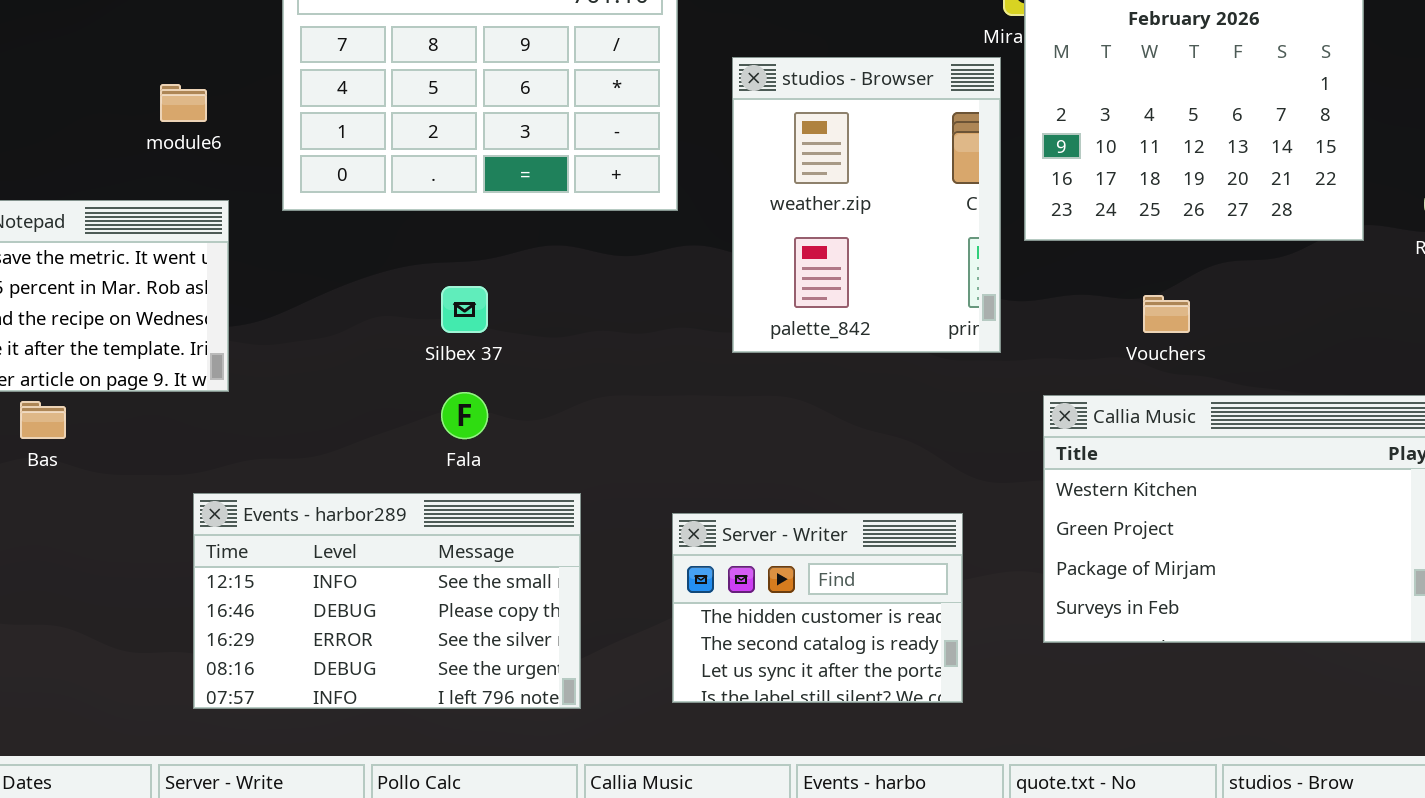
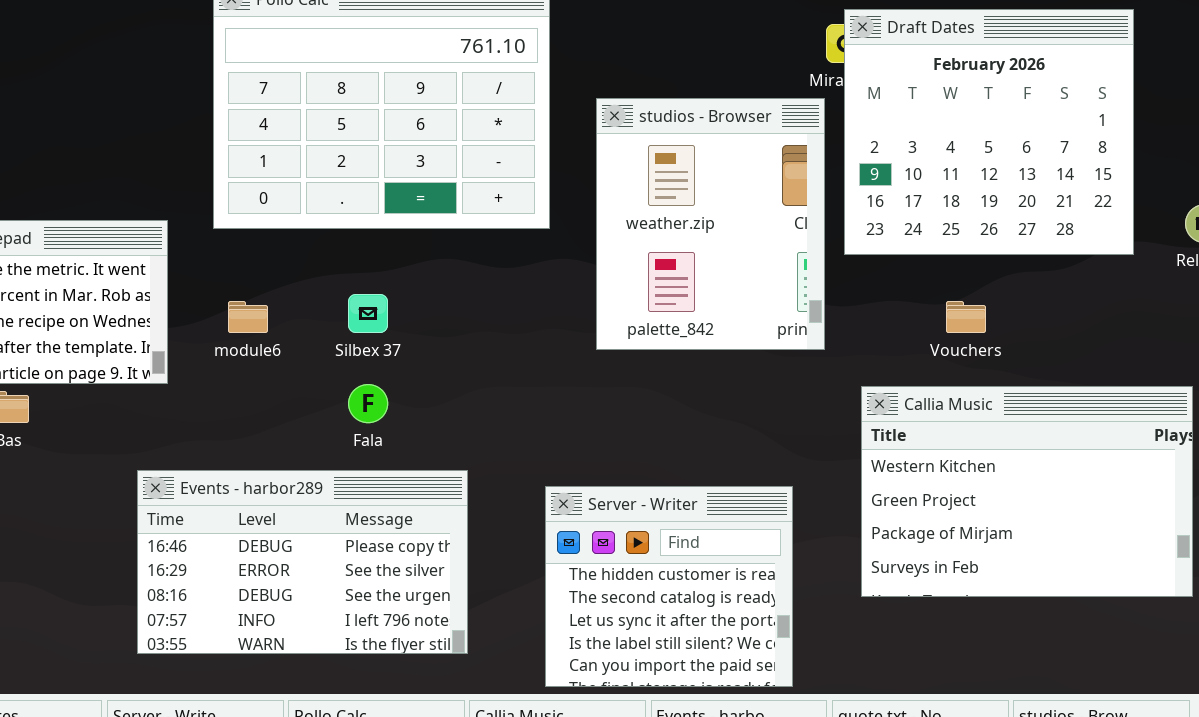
module6: [160,84,207,122] -> [228,301,268,333], moved
Events - harbor289: [193,493,581,709] -> [137,470,468,654], scrolled down 1 row
Server - Writer: [672,513,963,703] -> [545,486,793,687], resized

